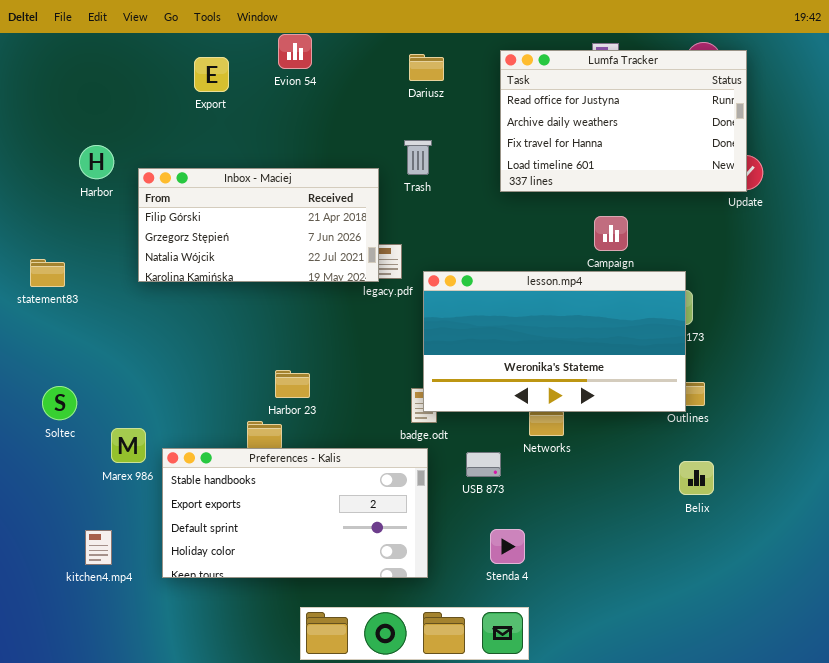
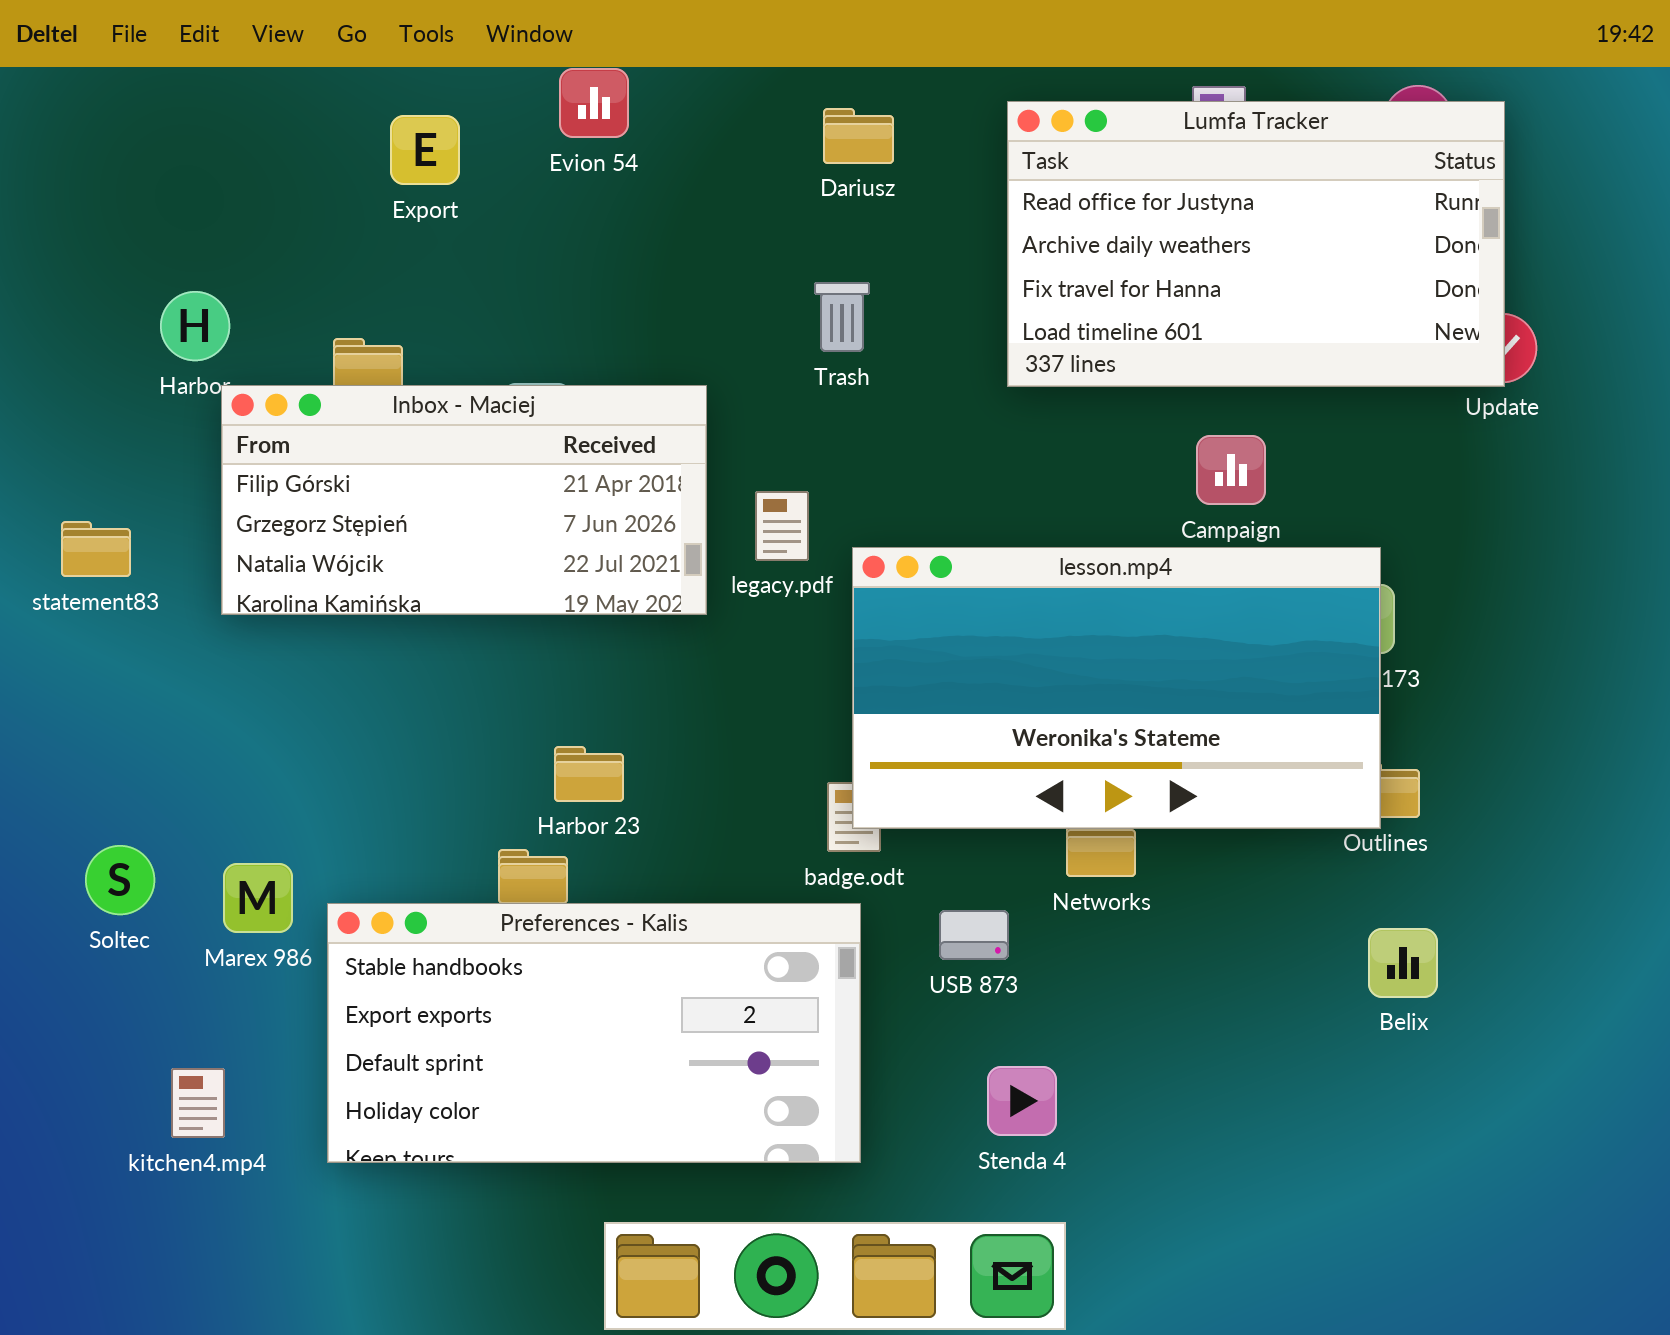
Inbox - Maciej: [138,168,379,282] -> [221,385,707,615], moved
Soltec: [42,386,77,420] -> [85,845,155,915], moved

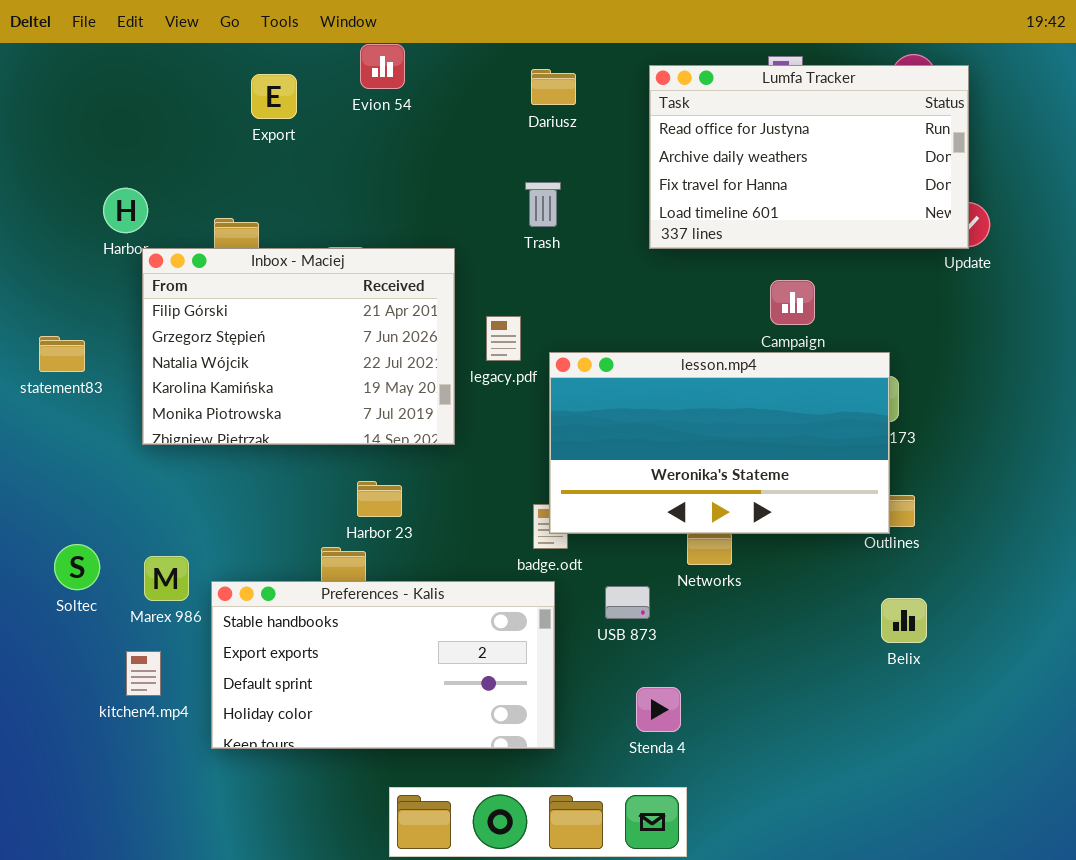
Inbox - Maciej: [221,385,707,615] -> [142,248,455,445], resized
kitchen4.mp4: [171,1068,225,1138] -> [126,651,161,696], moved

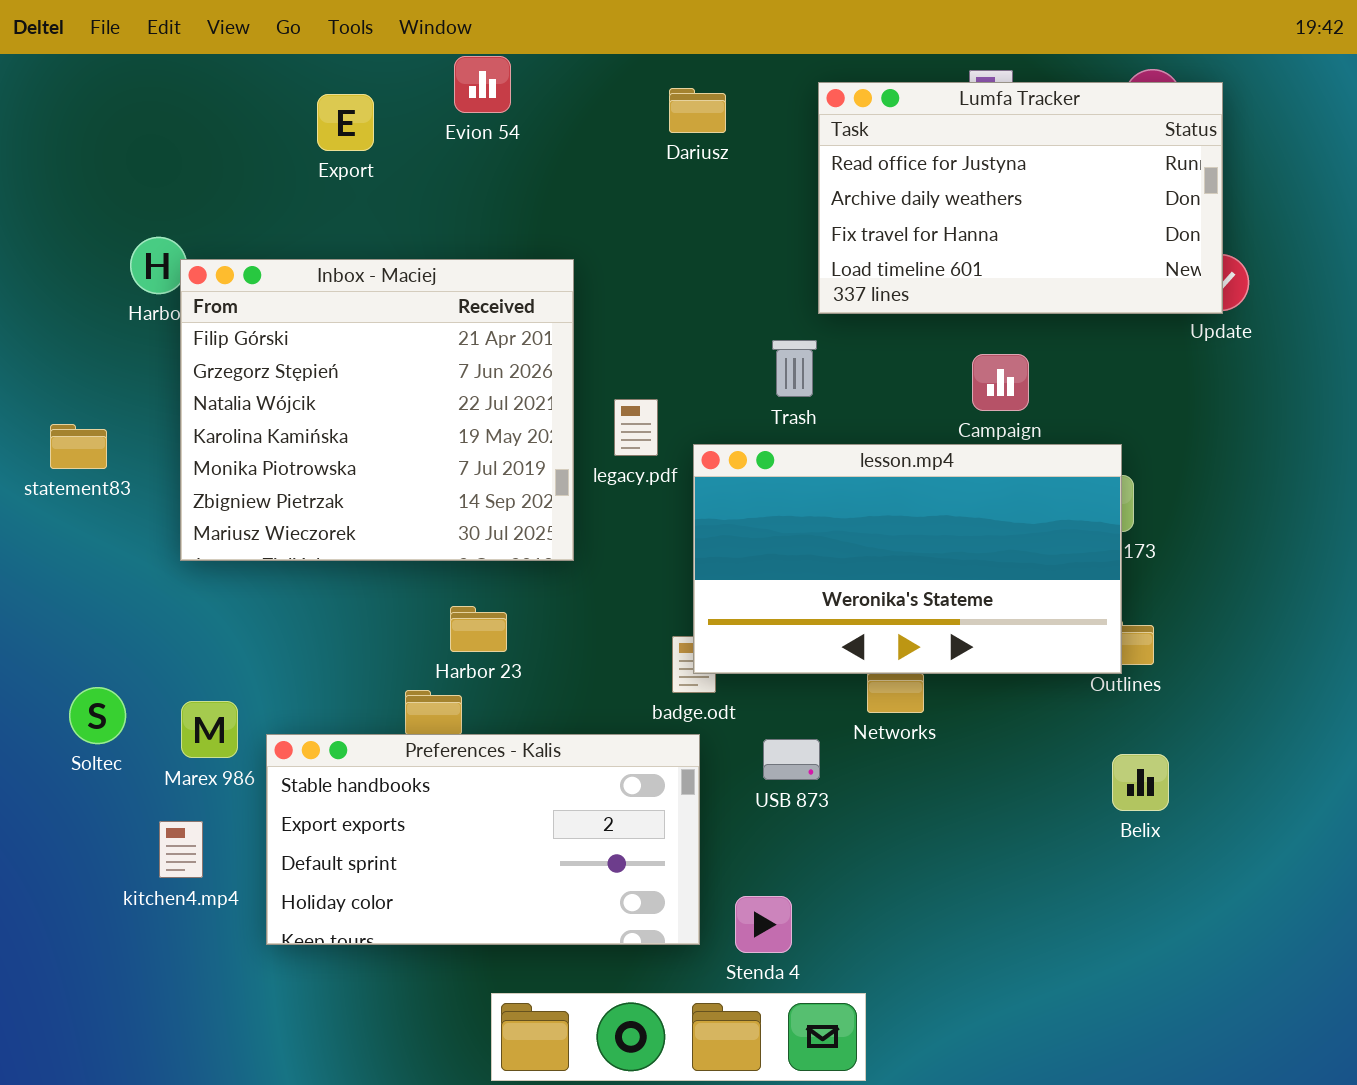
Trash: [525,182,561,227] -> [772,340,817,397], moved
Inbox - Maciej: [142,248,455,445] -> [180,259,574,561], resized
Stenda 4: [636,687,681,732] -> [735,896,792,953], moved

